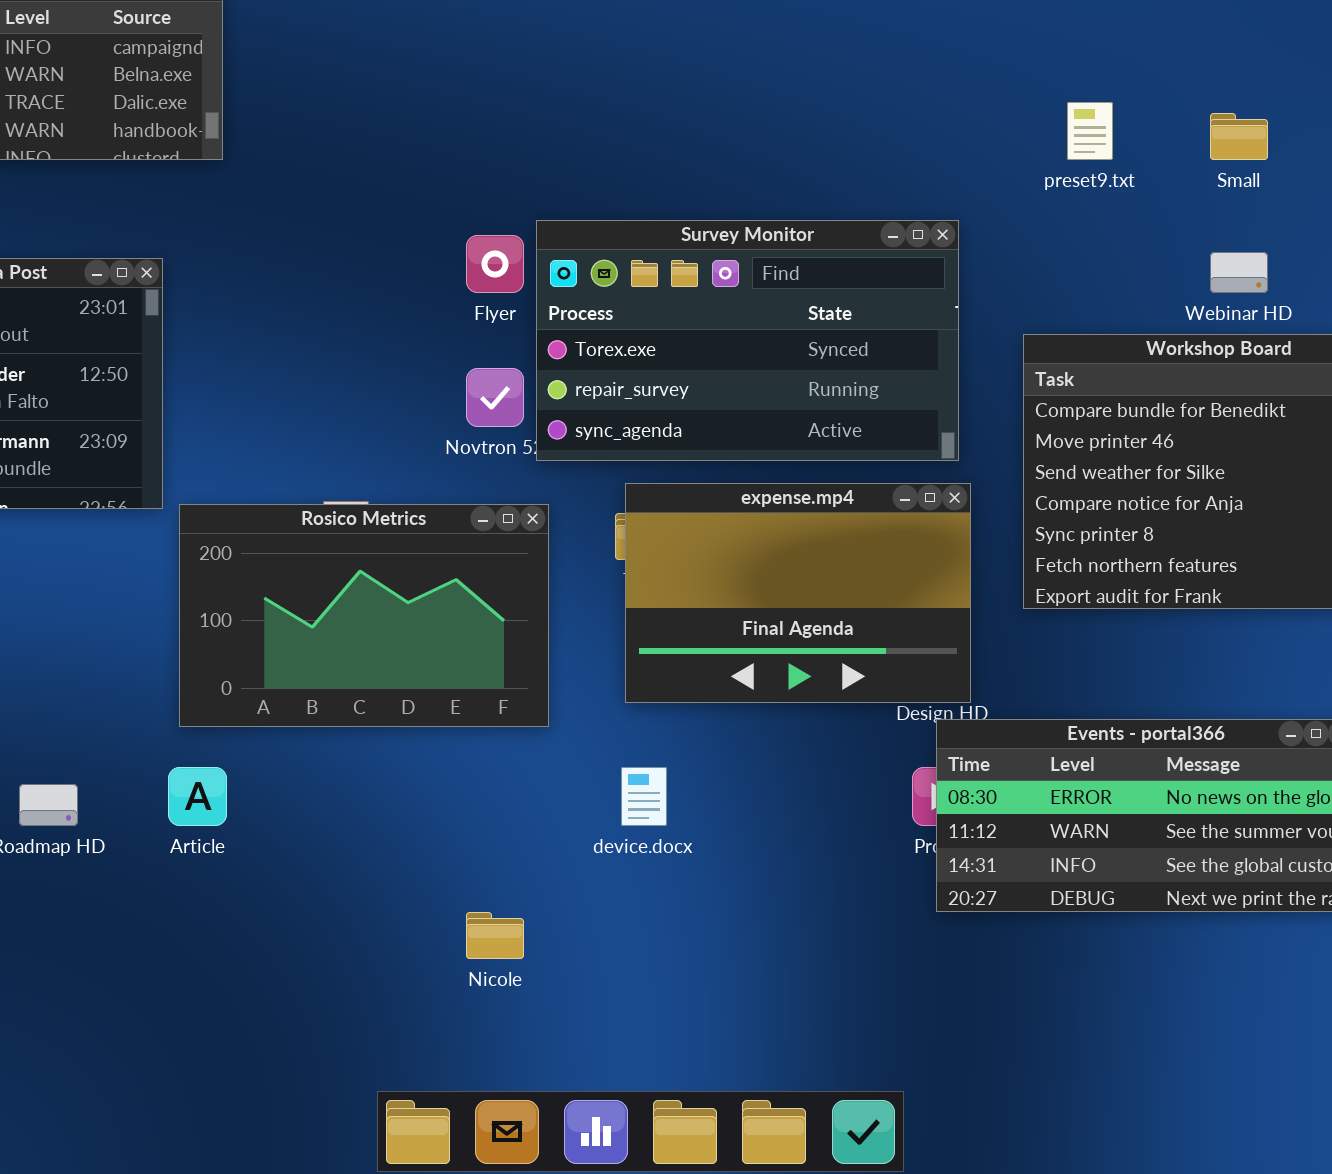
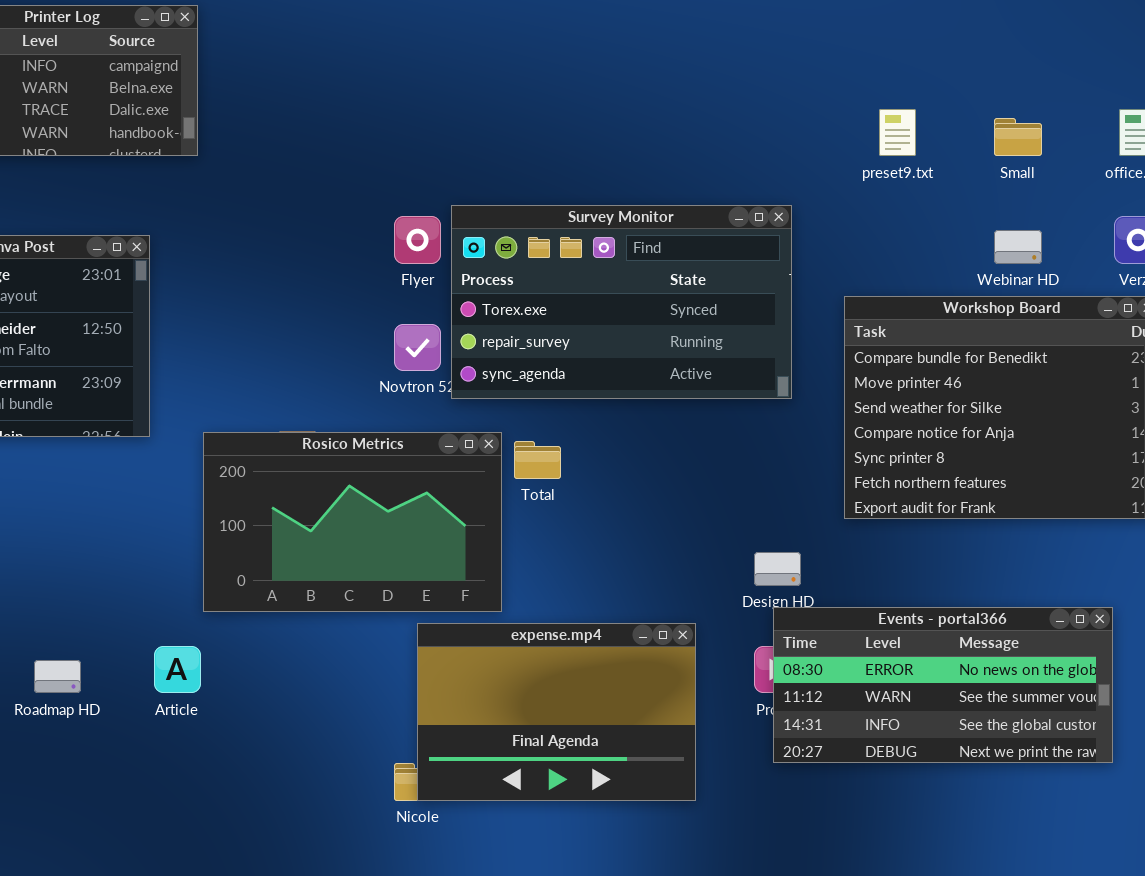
expense.mp4: [625,483,971,703] -> [417,623,696,801], moved
Rosico Metrics: [179,504,549,727] -> [203,432,502,612], moved

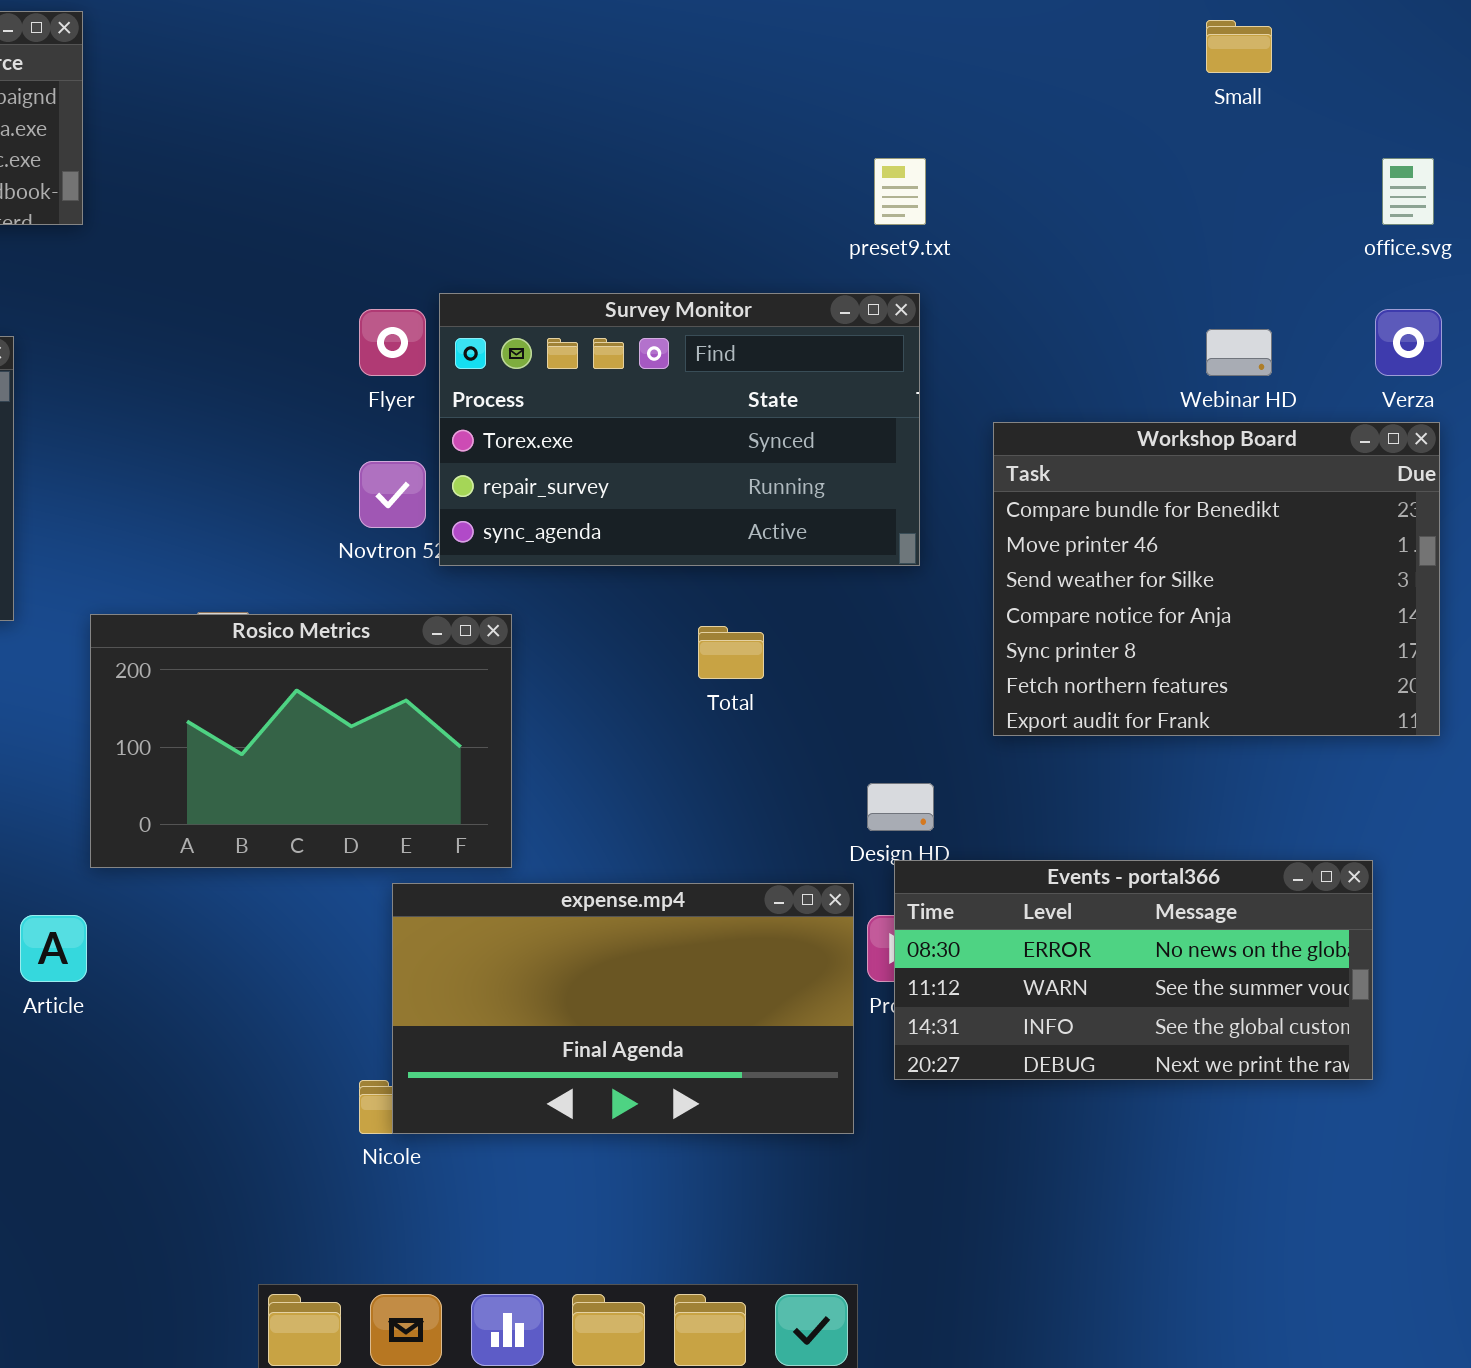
preset9.txt: [879,109,916,156] -> [874,158,926,225], moved
Small: [994,118,1042,156] -> [1206,20,1272,73], moved
Total: [514,441,561,479] -> [698,626,764,679], moved
expense.mp4: [417,623,696,801] -> [392,883,854,1134], resized

